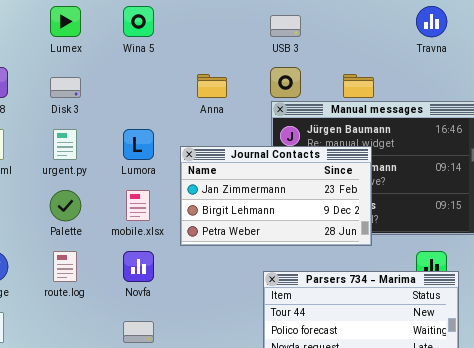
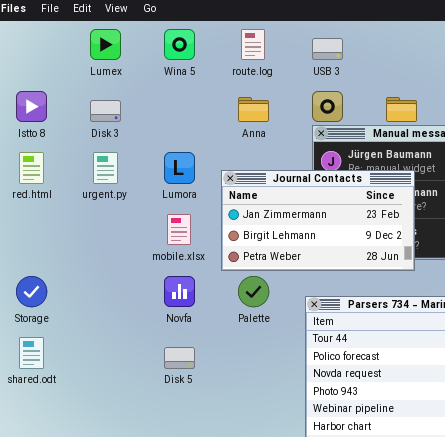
Palette: [50,190,81,221] -> [238,276,269,307], moved
route.log: [53,251,77,282] -> [241,29,265,60], moved

